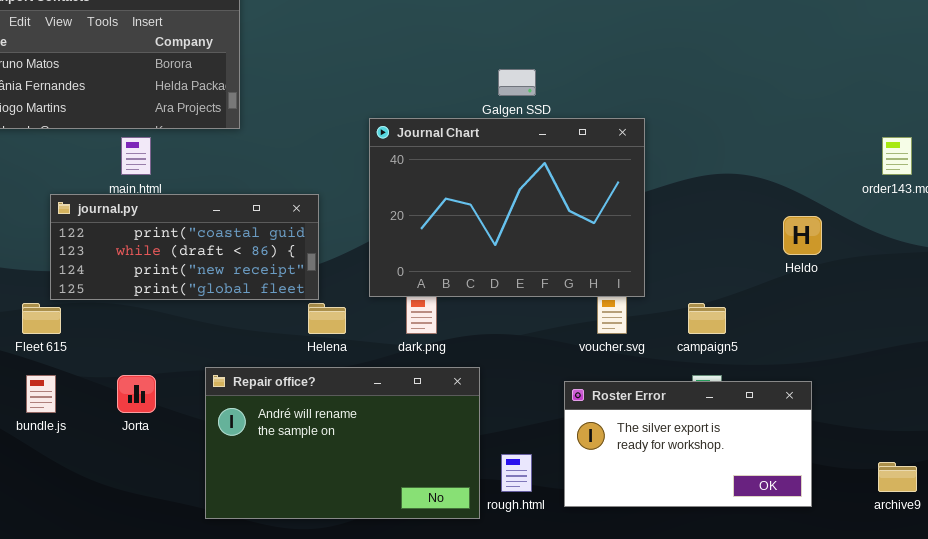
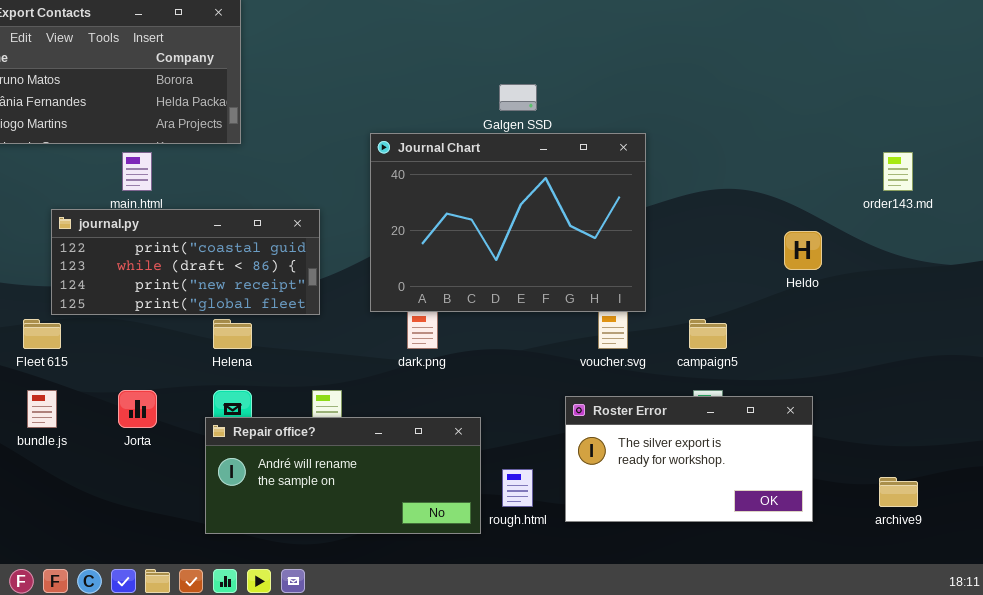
Helena: [308,303,346,334] -> [213,319,252,349], moved
Repair office?: [205,367,480,519] -> [205,417,481,534], resized

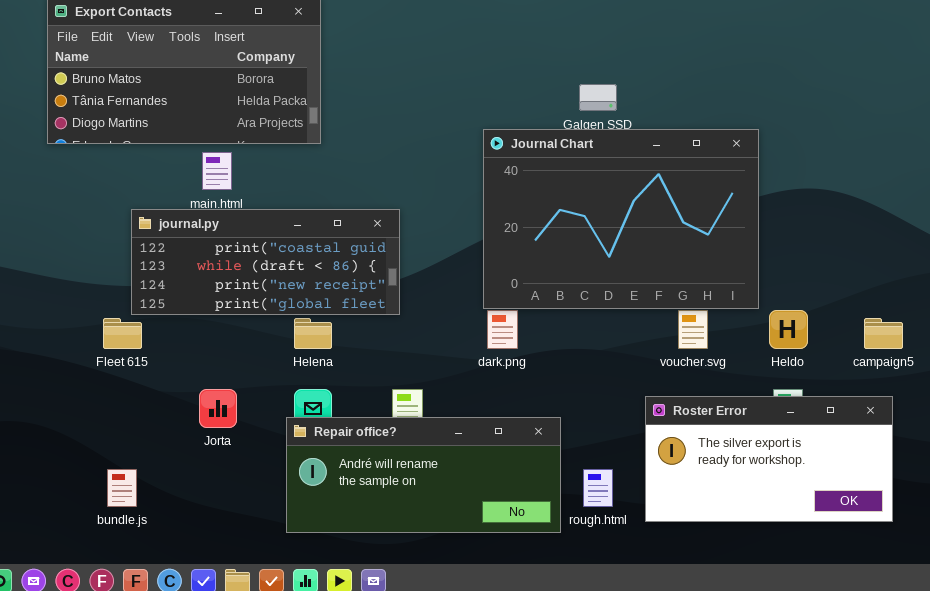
Journal Chart: [370,133,646,312] -> [483,129,759,309], moved
Heldo: [784,231,822,270] -> [769,310,808,349], moved
campaign5: [689,319,727,349] -> [864,318,903,349], moved
bundle.js: [27,390,57,428] -> [107,469,137,507], moved

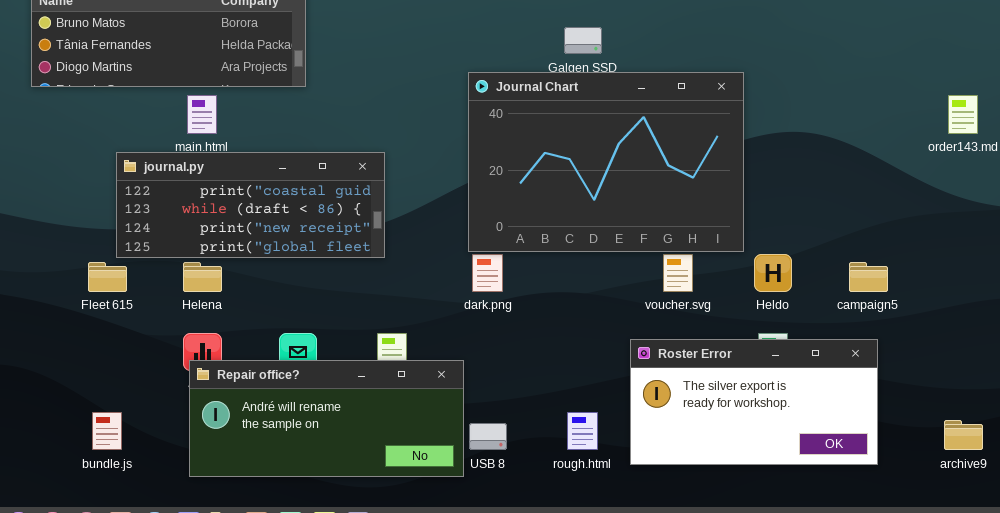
Helena: [294,318,332,349] -> [183,262,222,292], moved
Repair office?: [286,417,561,533] -> [189,360,464,477], moved

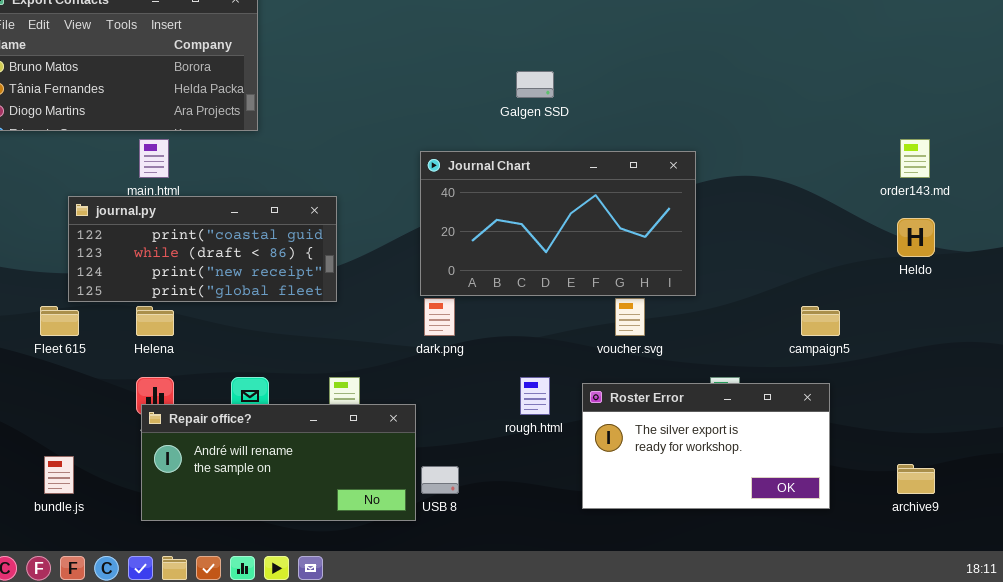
Journal Chart: [468,72,744,252] -> [420,151,696,296], resized
Heldo: [754,254,792,292] -> [897,218,935,257], moved
rough.html: [567,412,598,450] -> [520,377,550,415], moved

